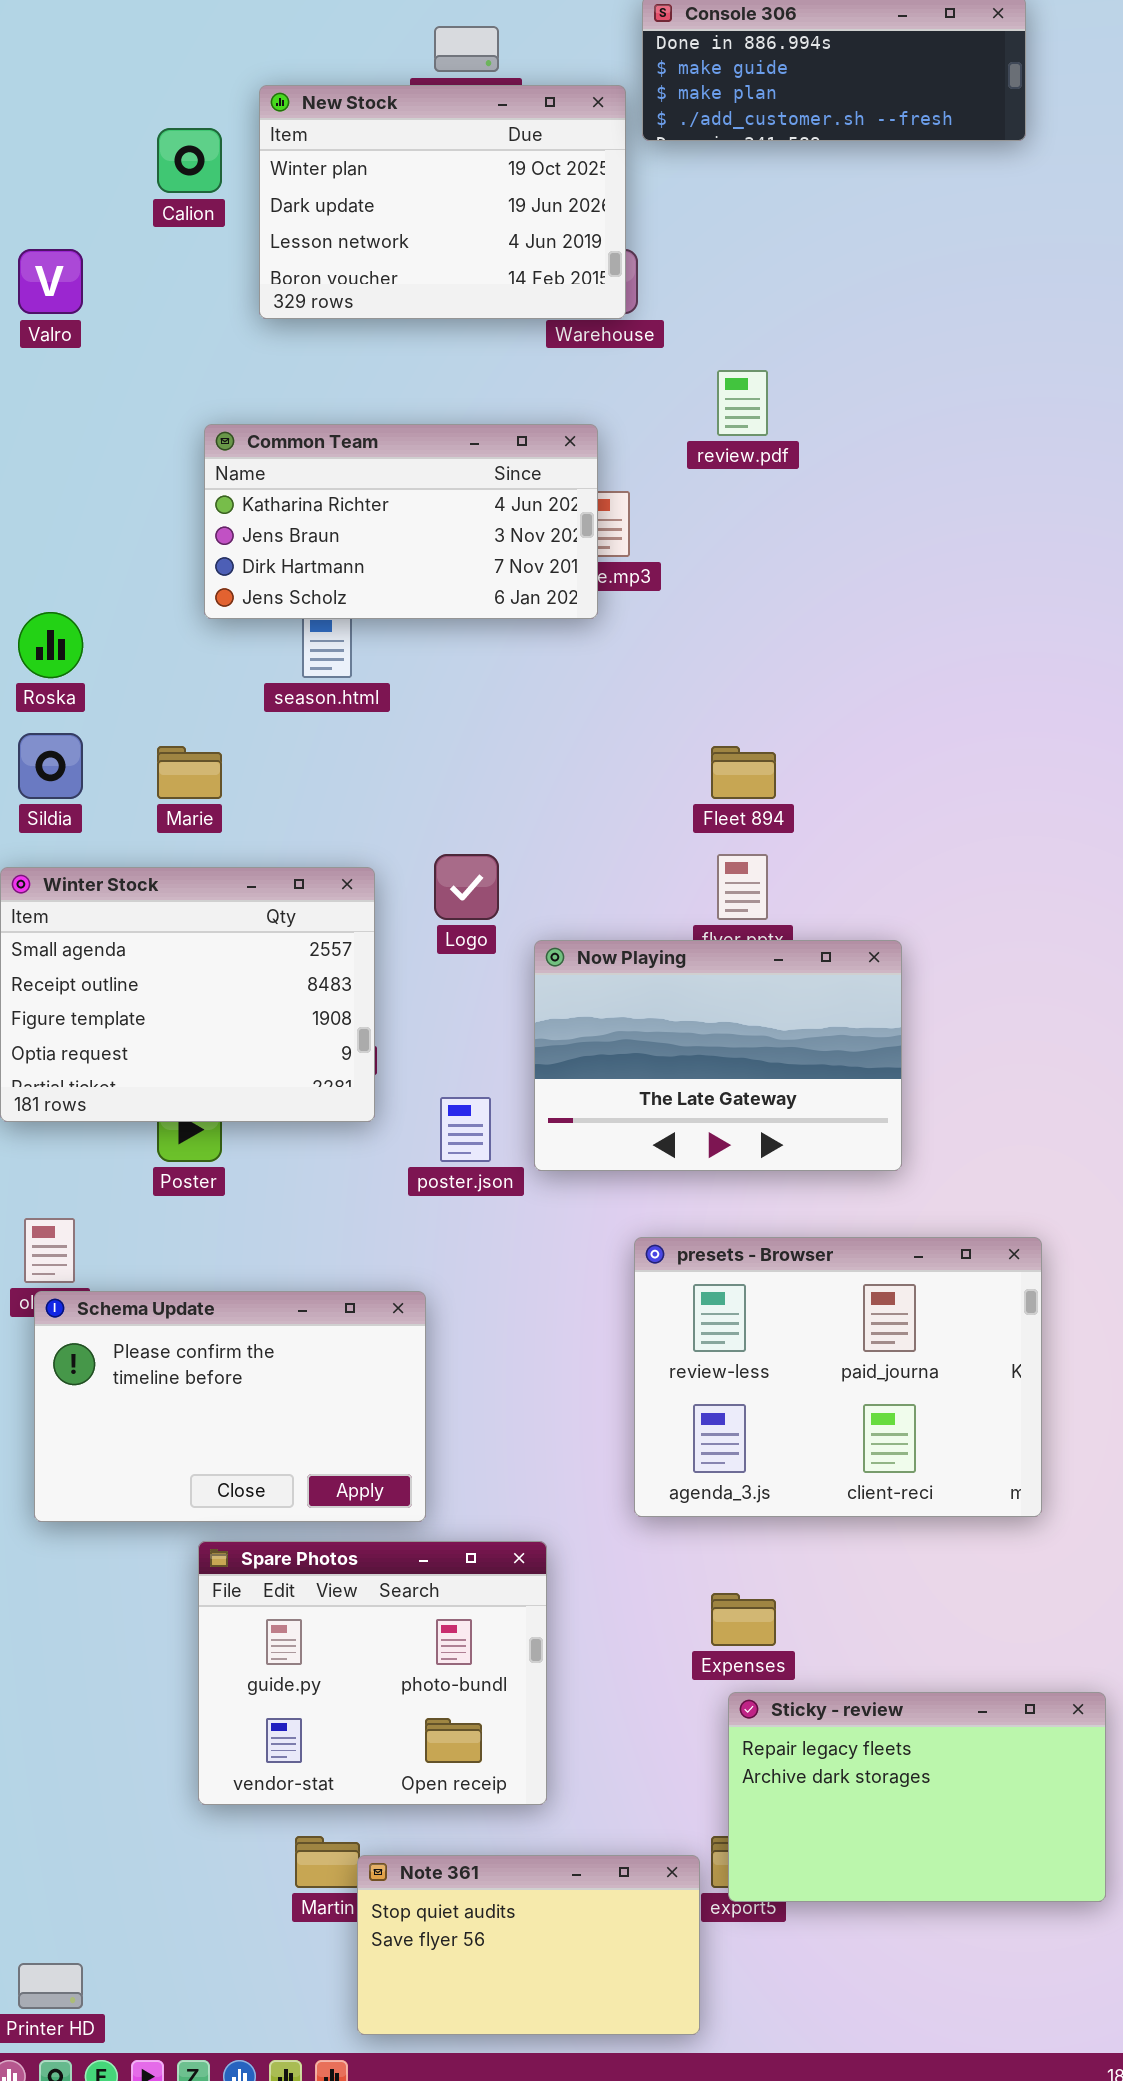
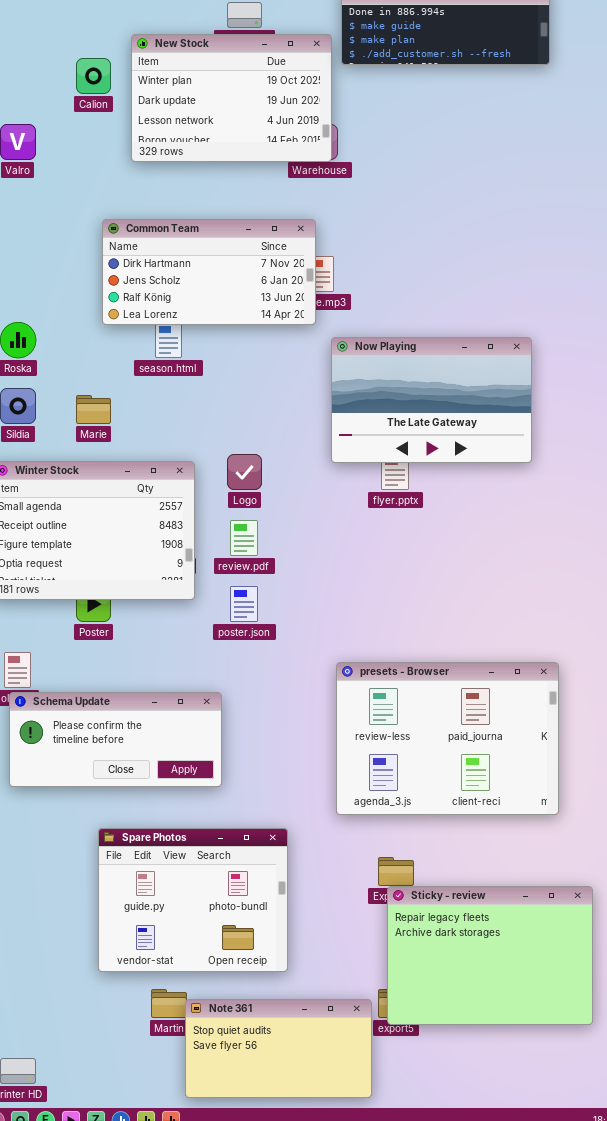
review.pdf: [717,370,768,436] -> [230,520,258,556], moved
Common Team: [204,424,598,619] -> [102,219,316,325], scrolled down 2 rows
Now Playing: [534,940,902,1171] -> [331,337,532,463], moved
Schema Update: [34,1291,426,1522] -> [9,692,222,787], resized
Sticky - review: [728,1692,1106,1902] -> [387,886,593,1025], resized

